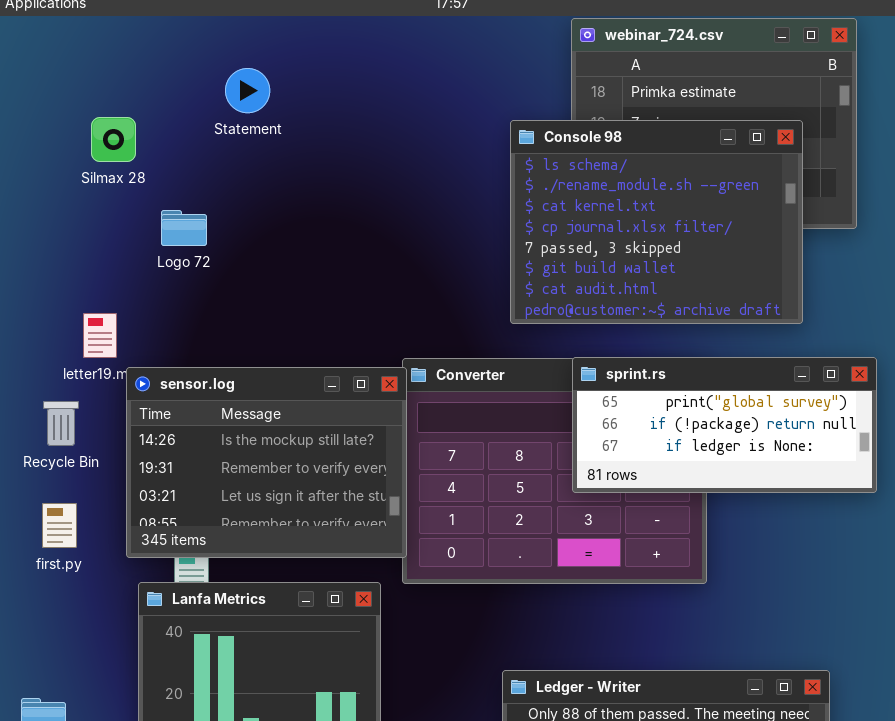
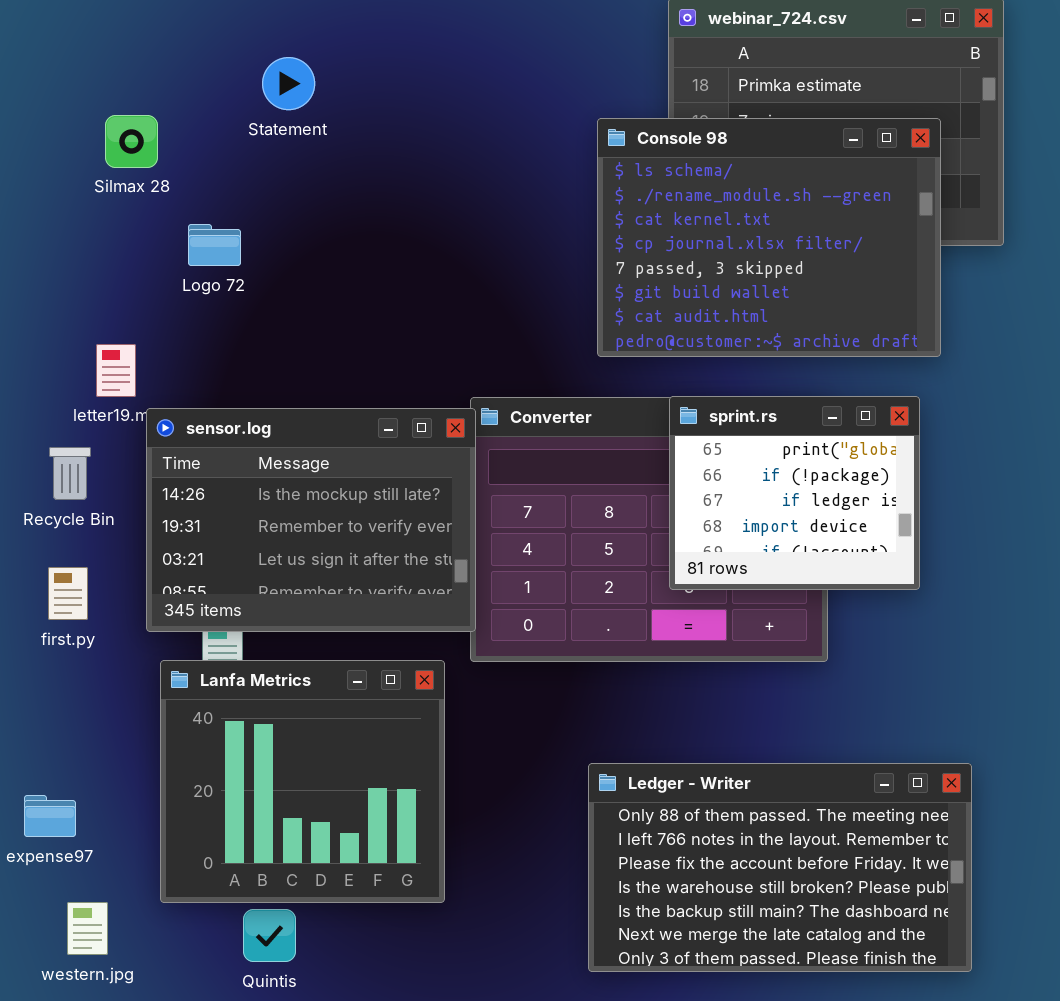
sprint.rs: [572,357,877,493] -> [669,396,920,590], resized

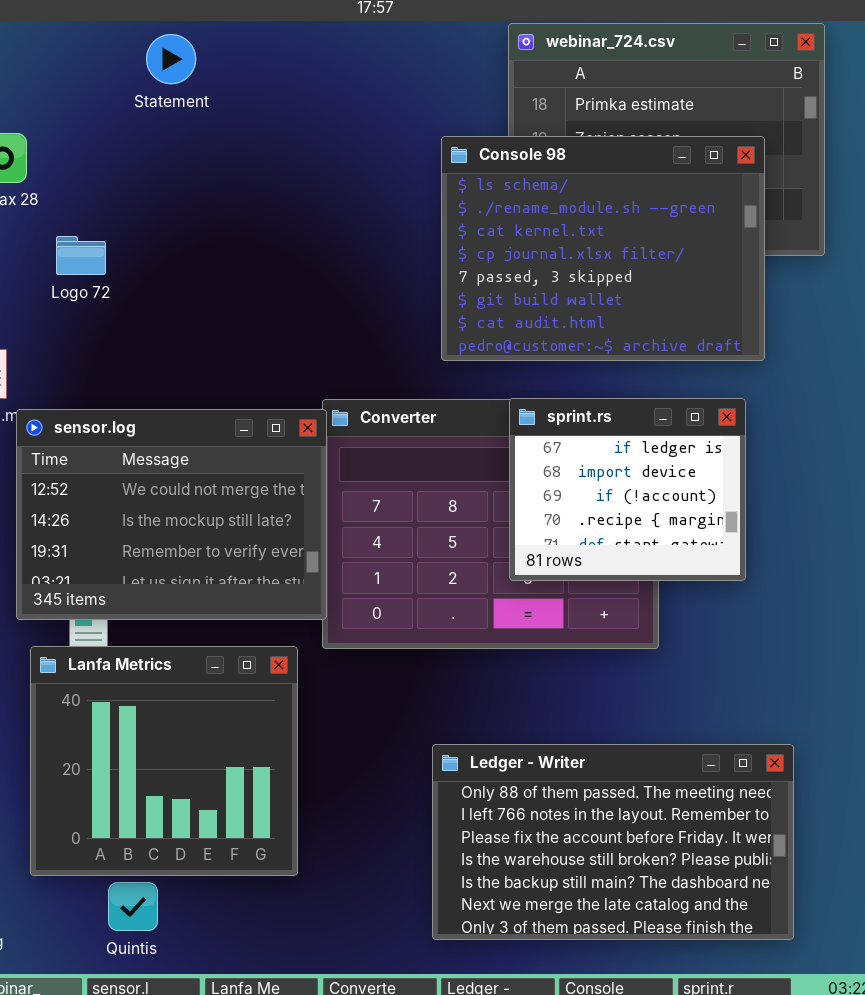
Statement: [262,57,315,110] -> [146,34,196,84], moved
sprint.rs: [669,396,920,590] -> [509,398,746,581], scrolled down 2 rows
sensor.log: [146,408,476,632] -> [16,409,327,620], scrolled up 1 row

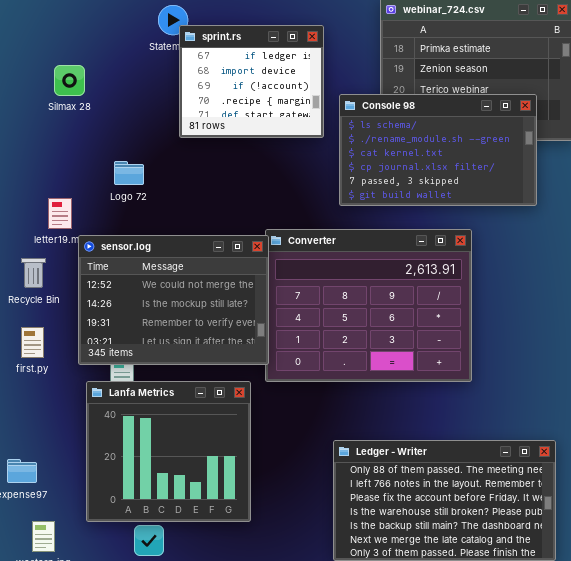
Console 98: [441,136,765,361] -> [339,94,537,206], resized
Logo 72: [56,236,106,275] -> [114,161,144,185], moved
sprint.rs: [509,398,746,581] -> [179,25,324,138], moved

